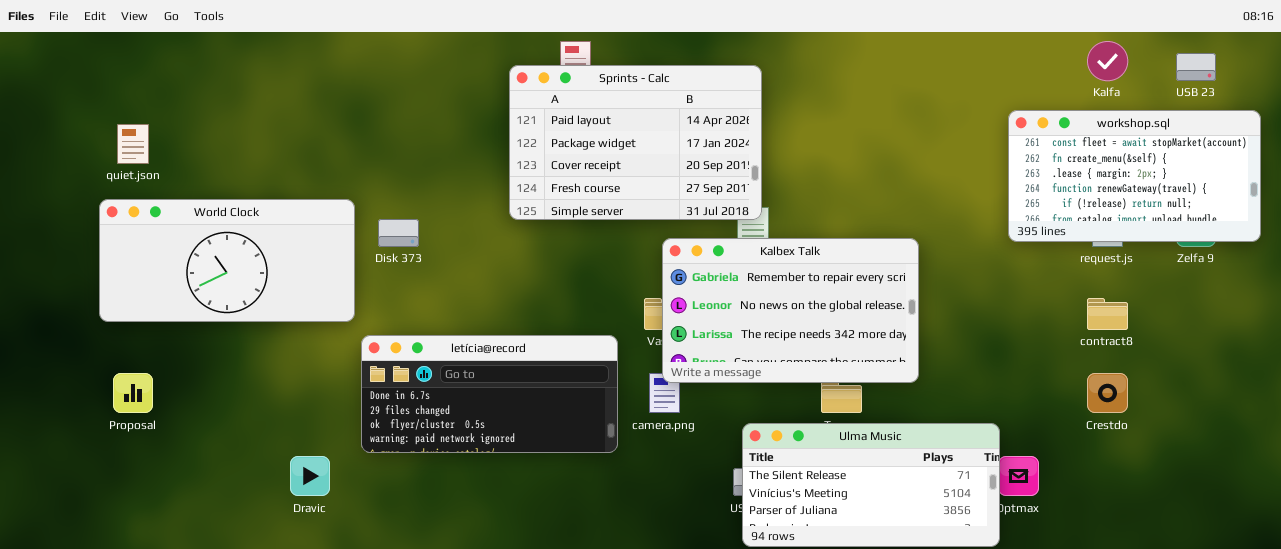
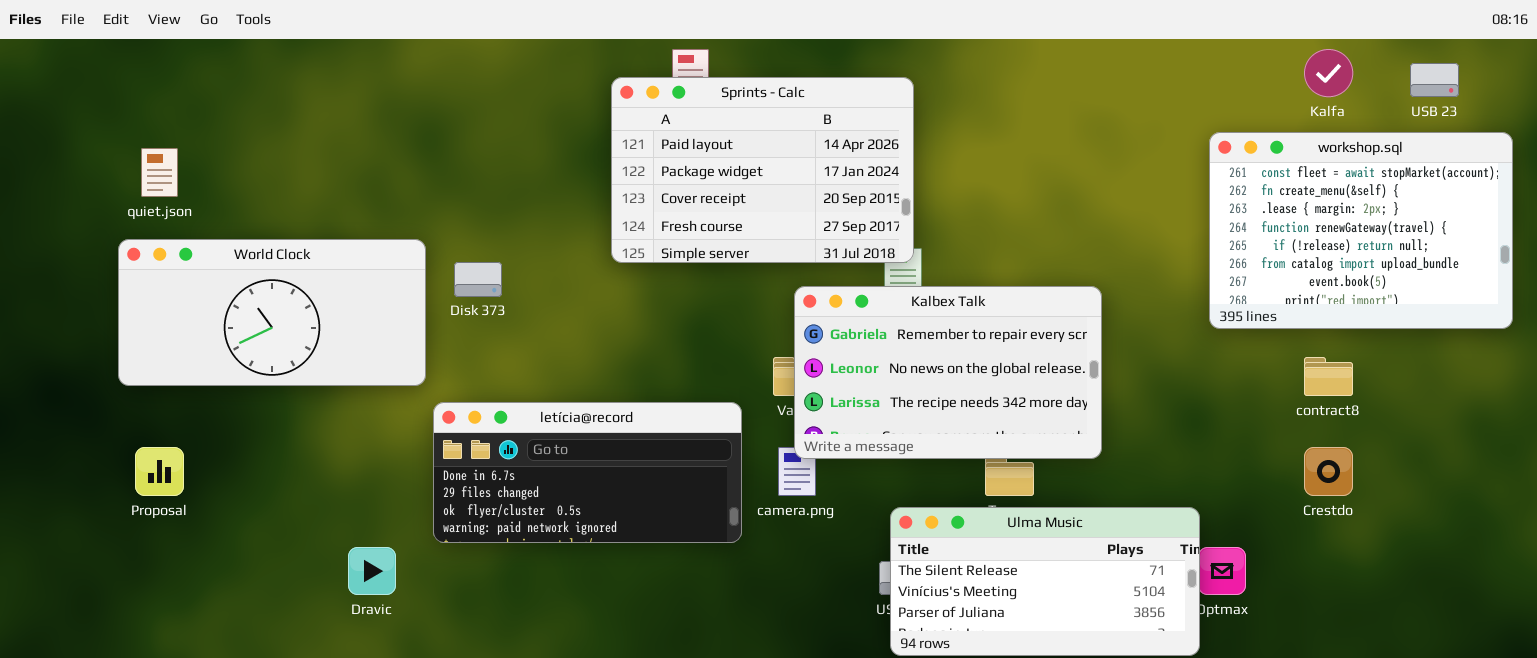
workshop.sql: [1008,110,1261,242] -> [1209,132,1513,329], resized

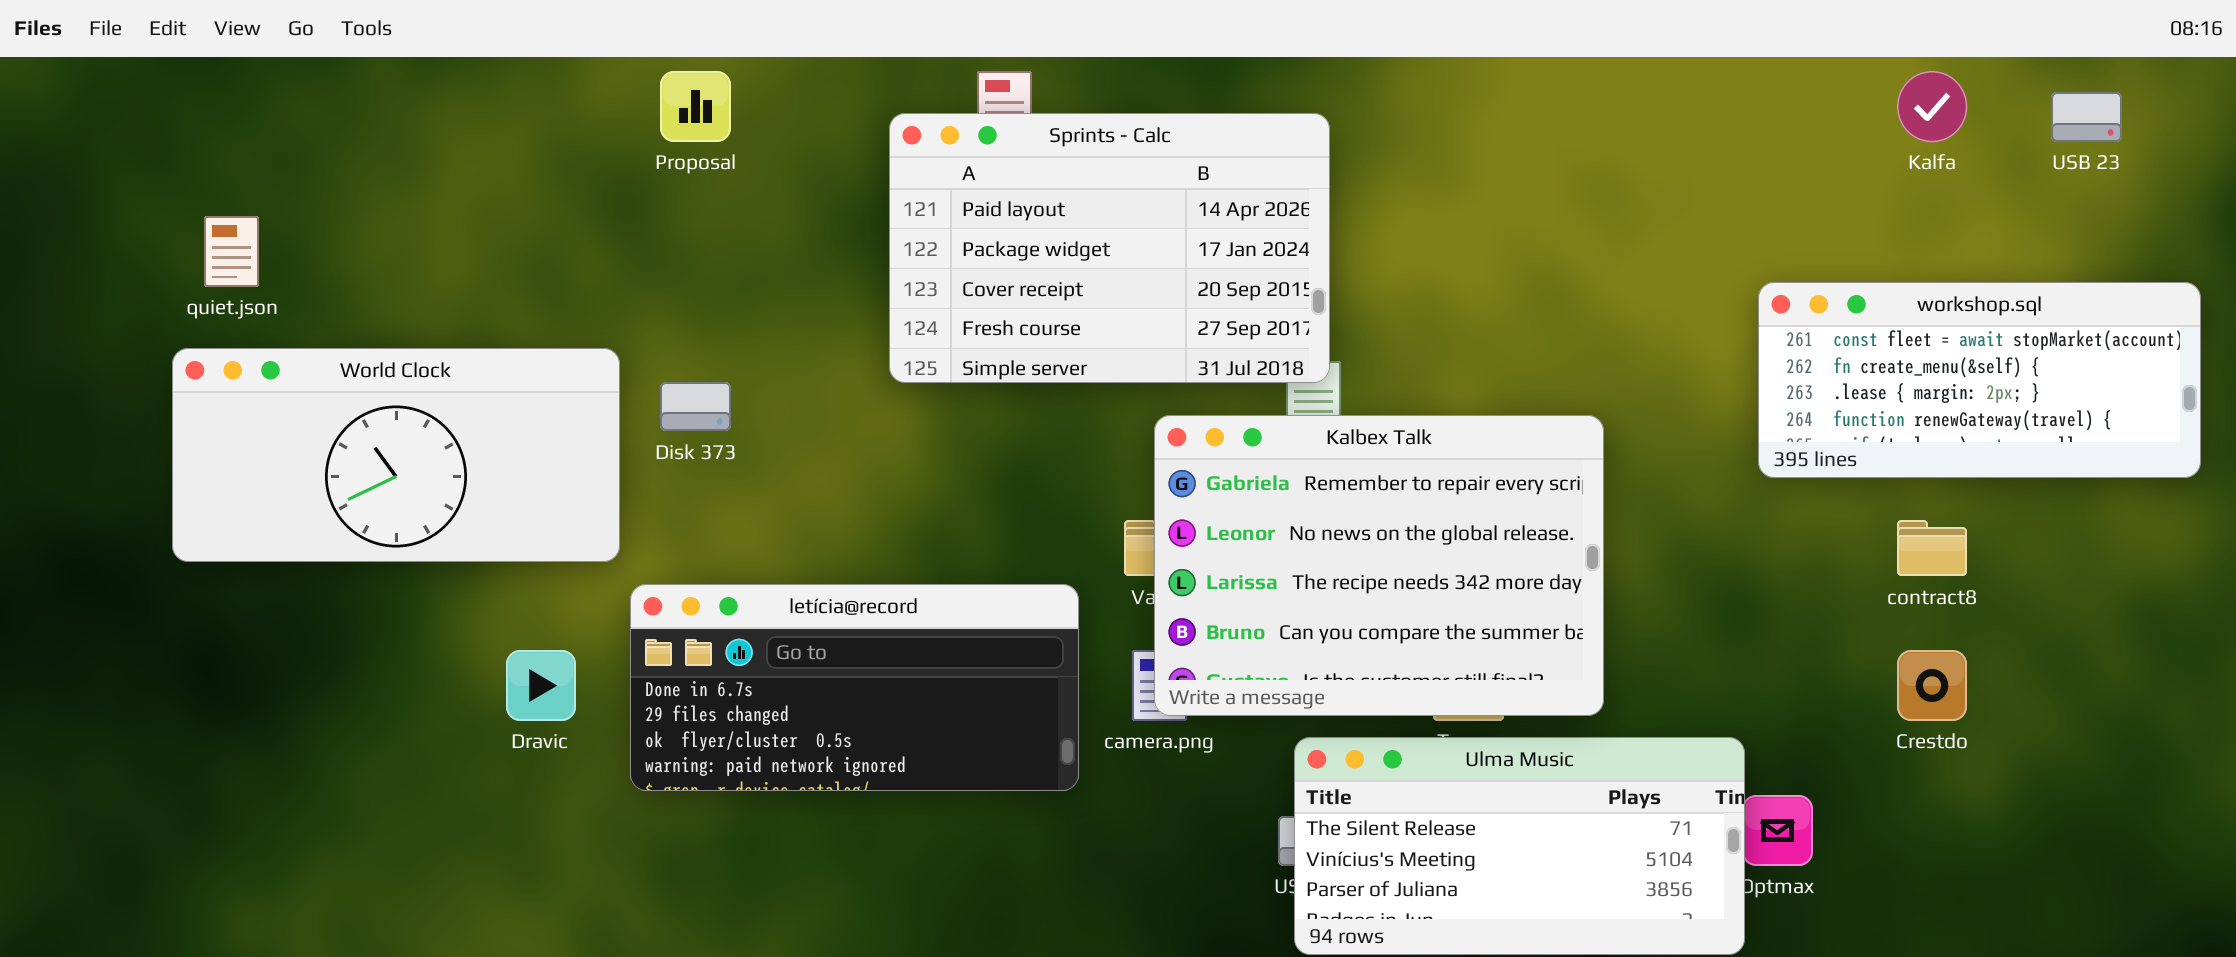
workshop.sql: [1209,132,1513,329] -> [1758,282,2201,478], resized
Kalbex Talk: [794,286,1102,459] -> [1154,415,1604,716], resized
Proposal: [135,447,184,496] -> [660,71,731,142], moved
Dravic: [348,547,396,595] -> [506,650,576,721], moved

